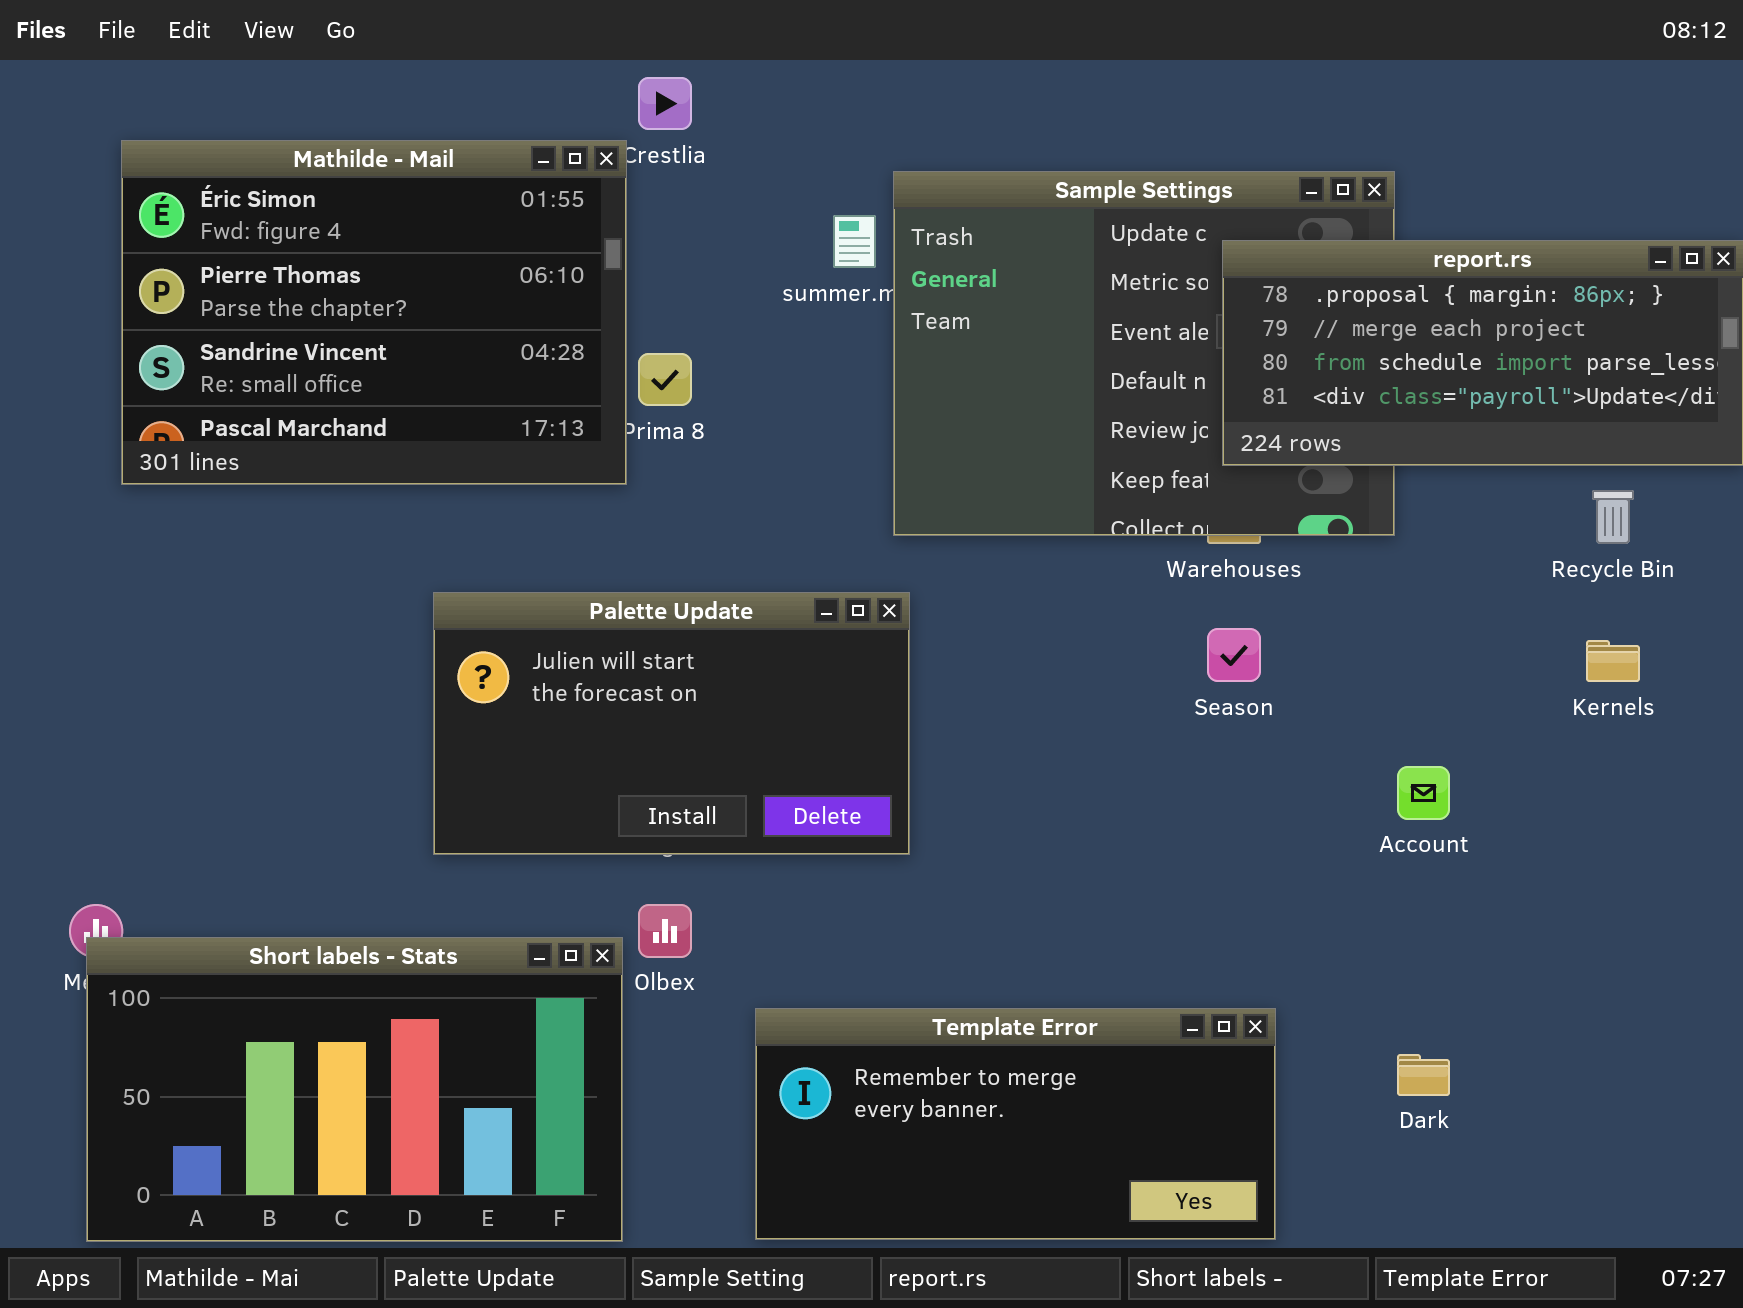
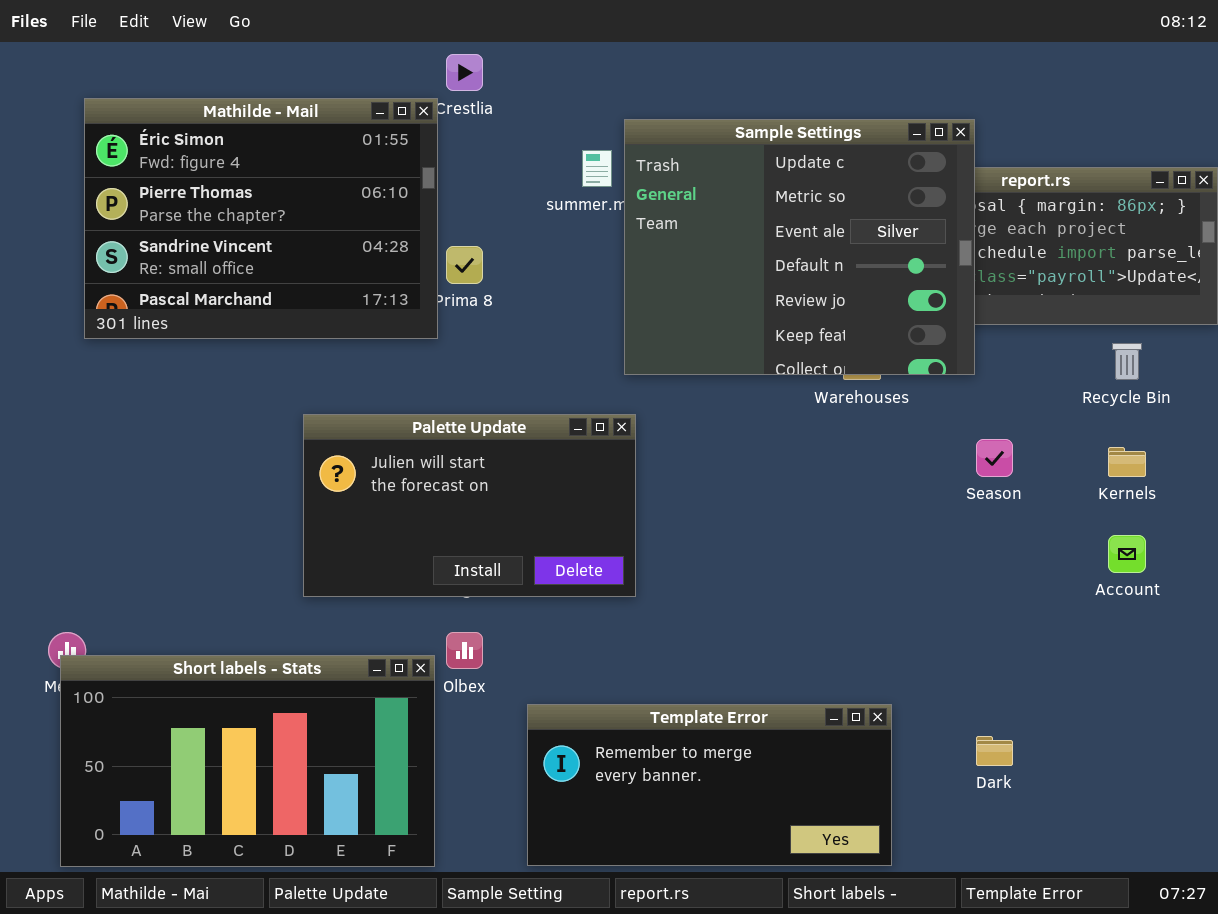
Sample Settings: [893,171,1395,536] -> [624,119,975,375], raised
Season: [1207,628,1261,682] -> [976,439,1013,477], moved
Account: [1397,766,1450,820] -> [1108,535,1146,573], moved

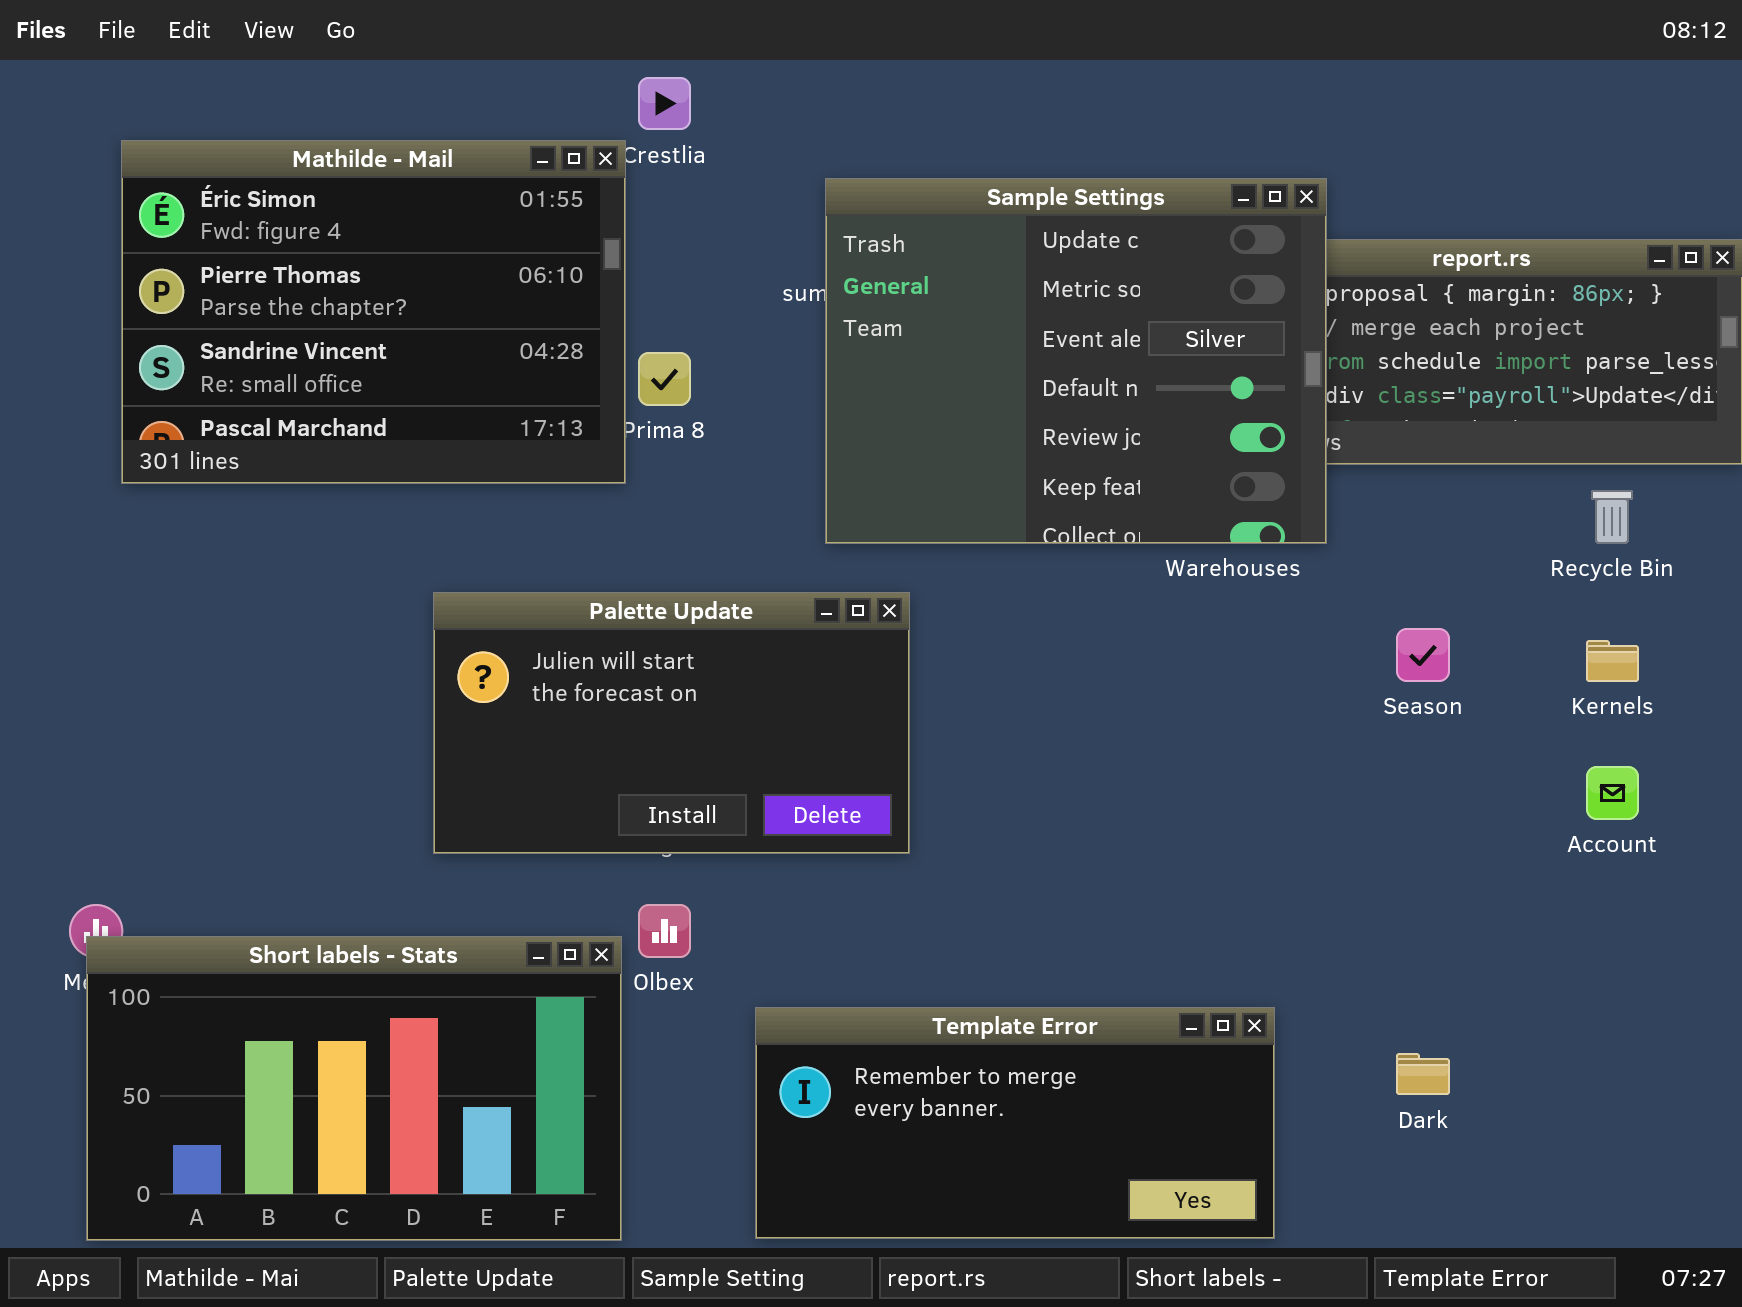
Sample Settings: [624,119,975,375] -> [825,178,1327,544], moved

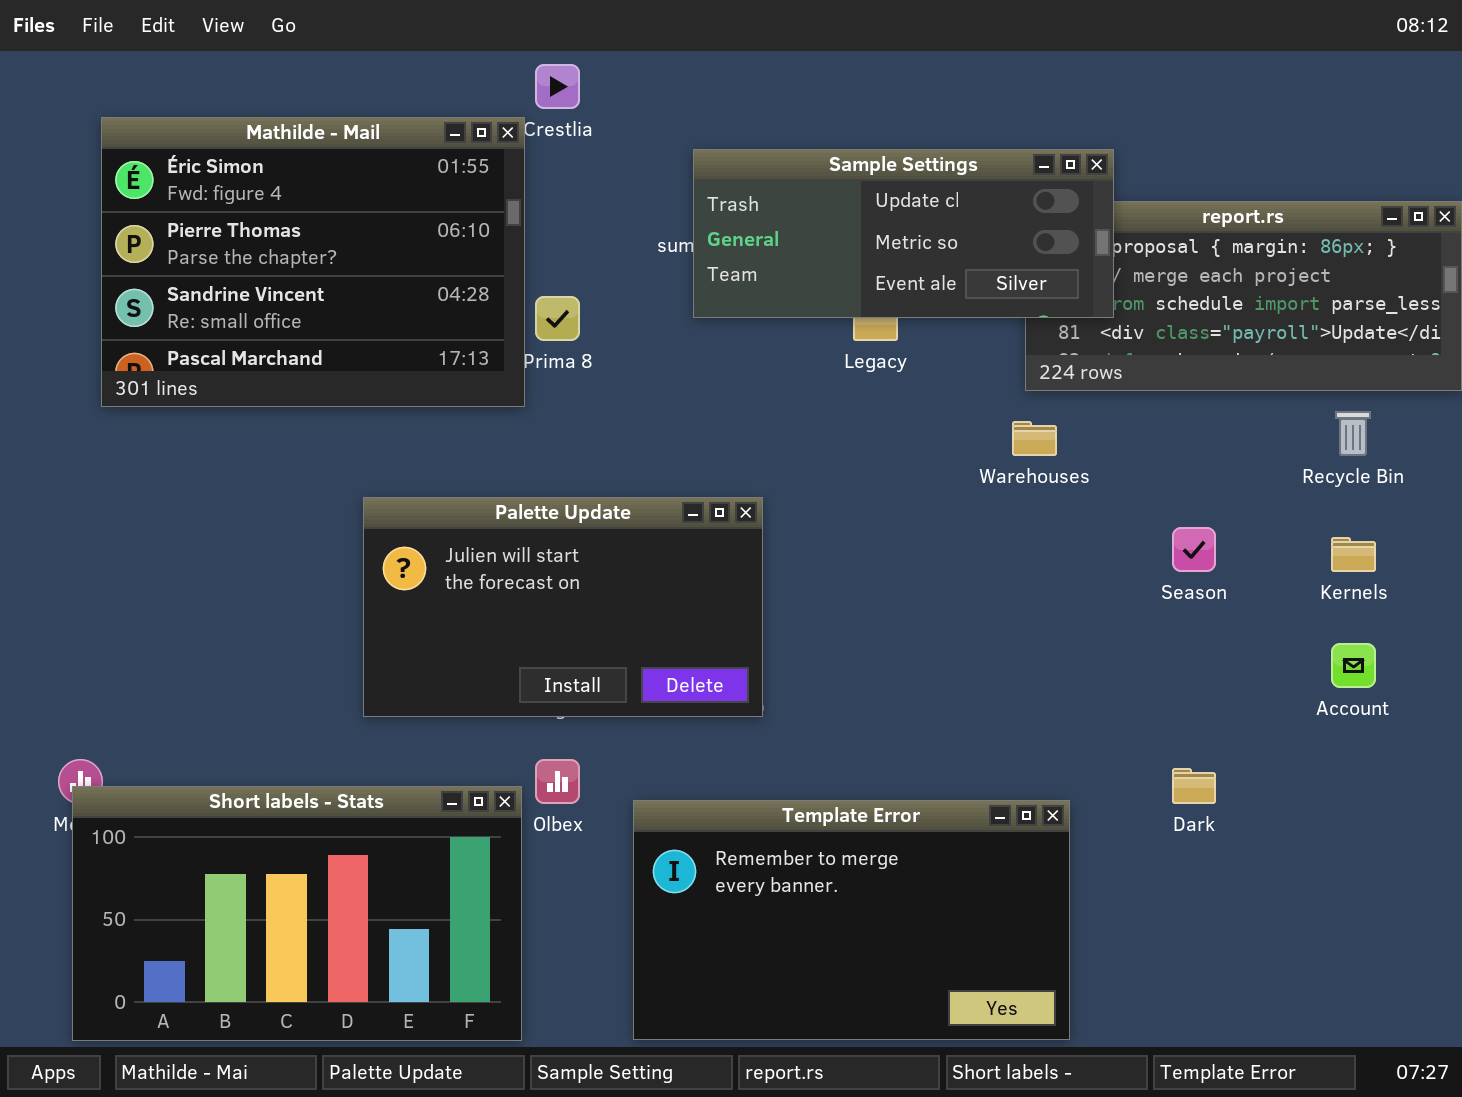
Sample Settings: [825,178,1327,544] -> [693,149,1114,318], resized
Template Error: [755,1007,1275,1239] -> [633,800,1070,1040], resized
Dark: [1396,1053,1450,1095] -> [1172,768,1216,804], moved

